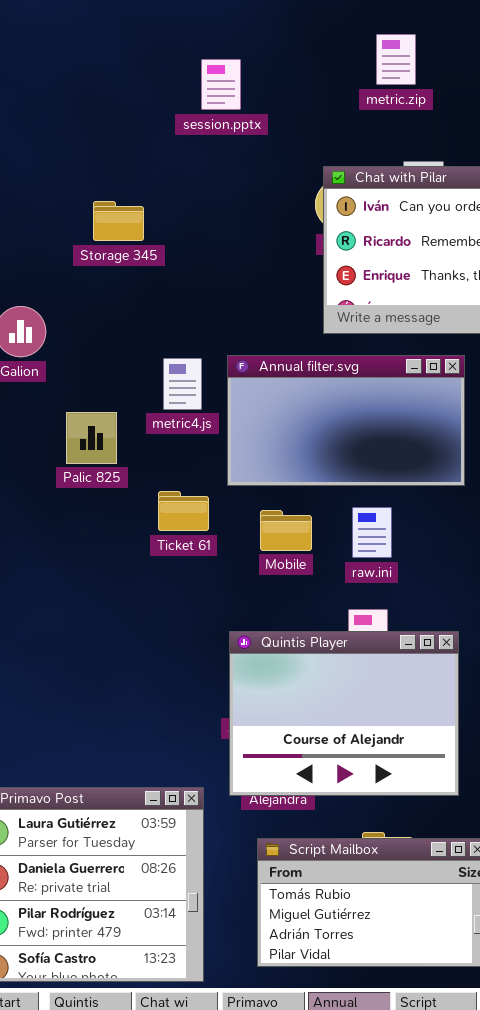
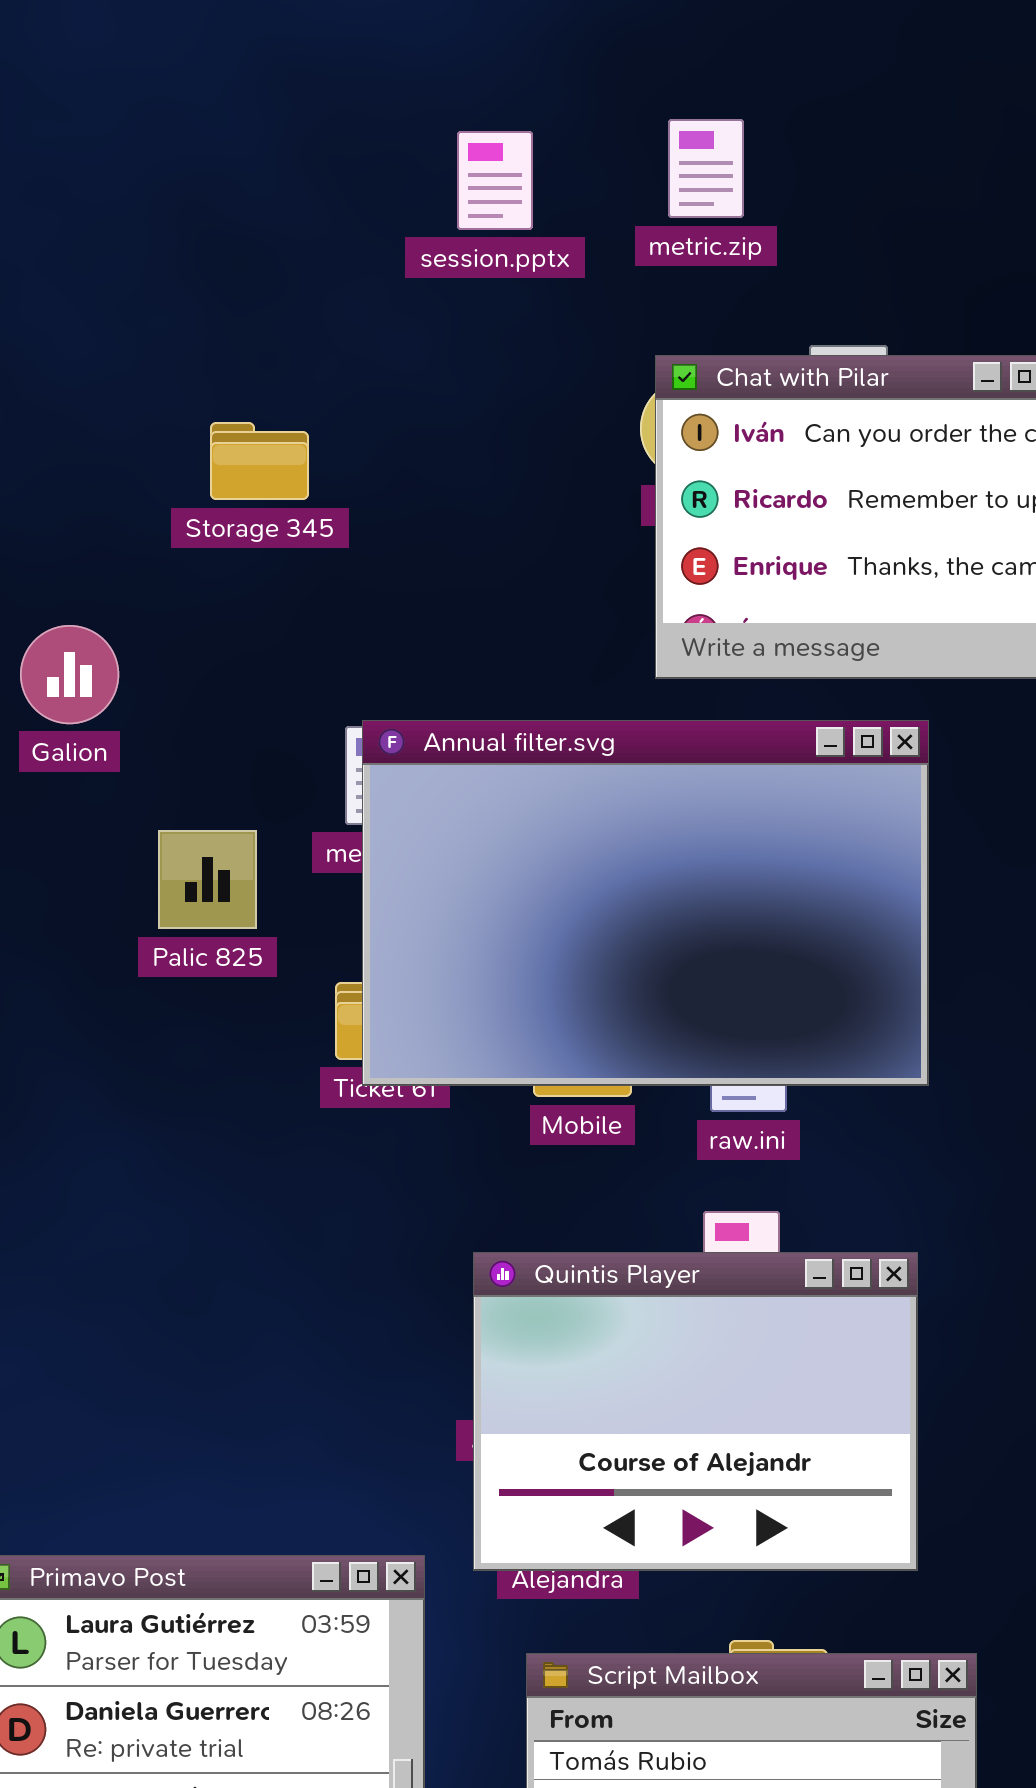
metric.zip: [376,34,416,85] -> [668,119,744,218], moved
session.pptx: [201,59,241,110] -> [457,131,533,230], moved
Annual filter.svg: [227,355,465,486] -> [362,720,929,1086], resized

